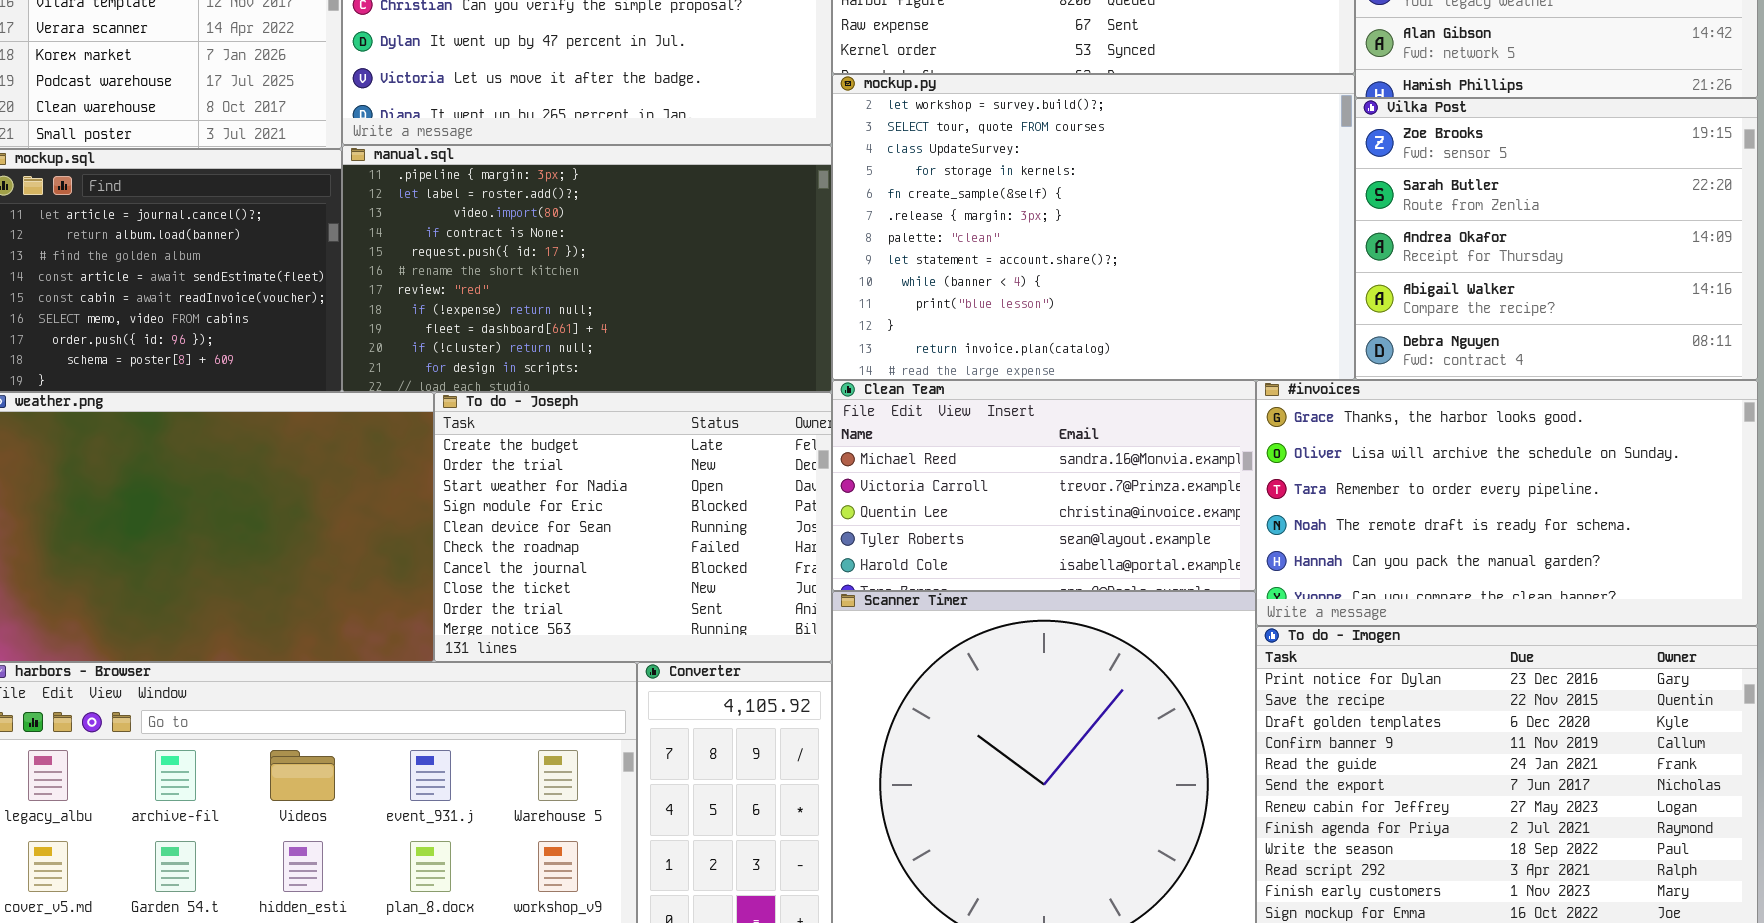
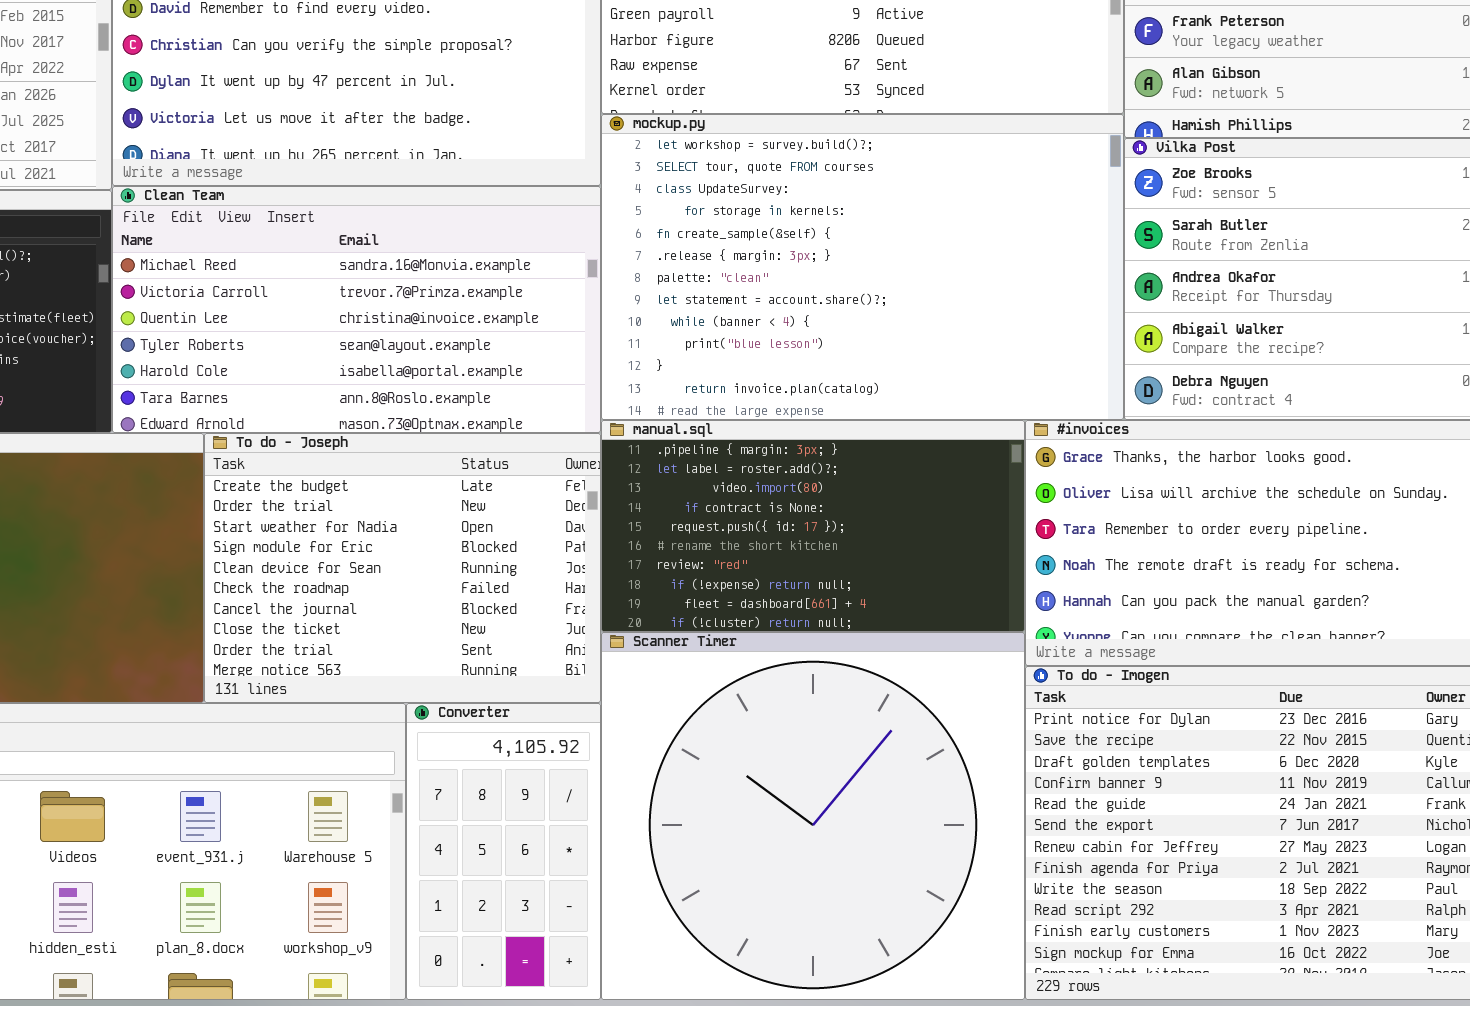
manual.sql: [342,145,832,392] -> [601,420,1025,632], moved, resized
Clean Team: [832,380,1256,591] -> [112,186,601,433], moved, resized

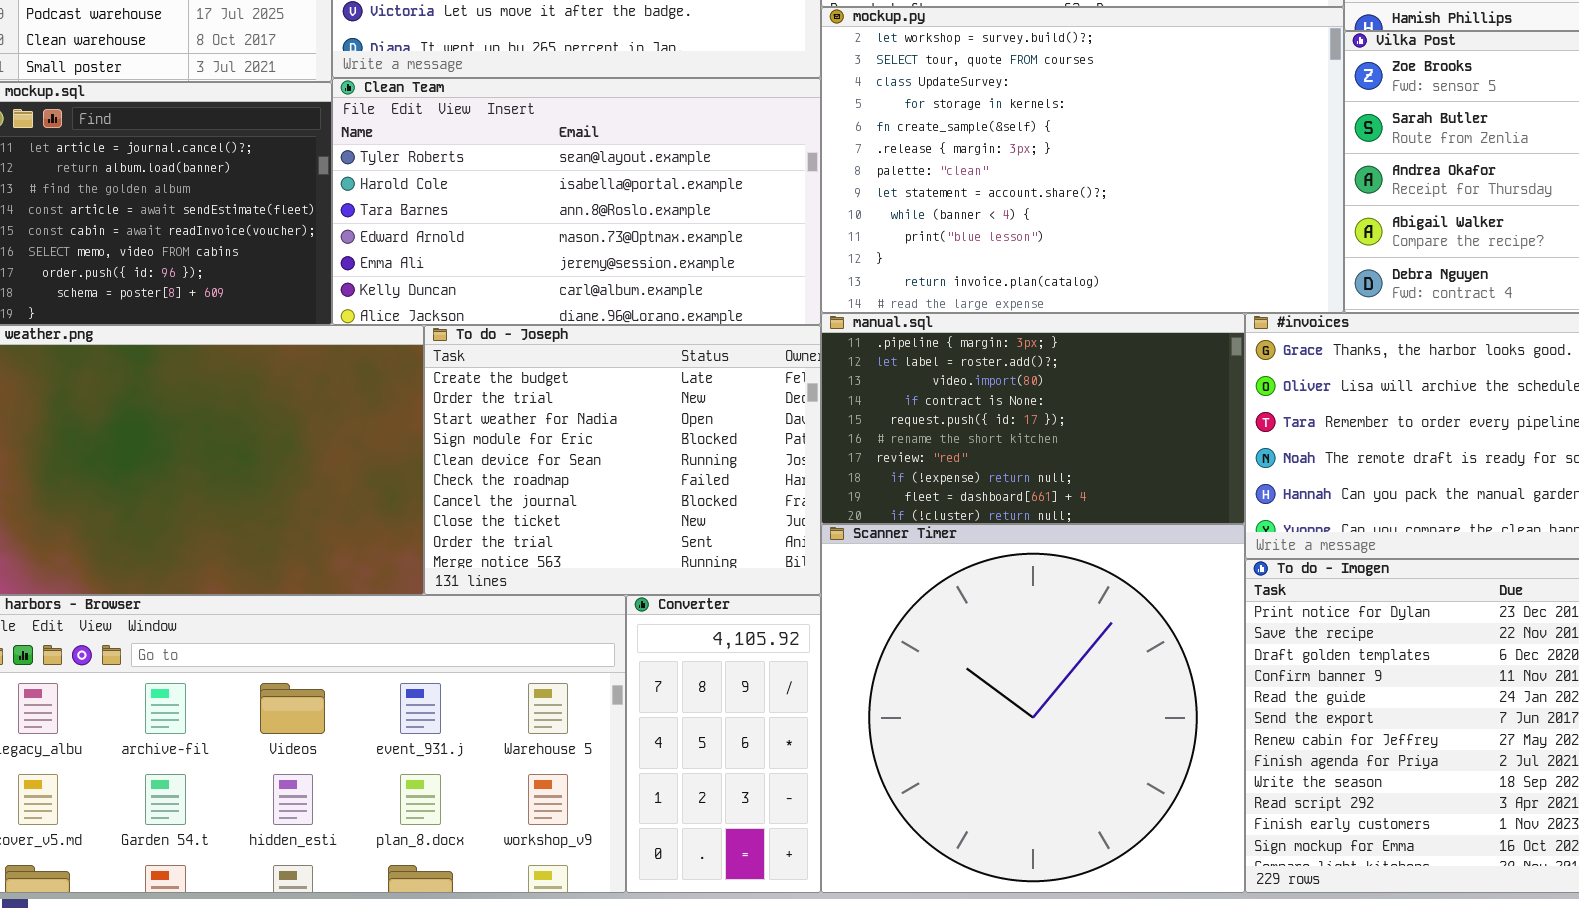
Clean Team: [112,186,601,433] -> [332,78,821,325], scrolled down 3 rows

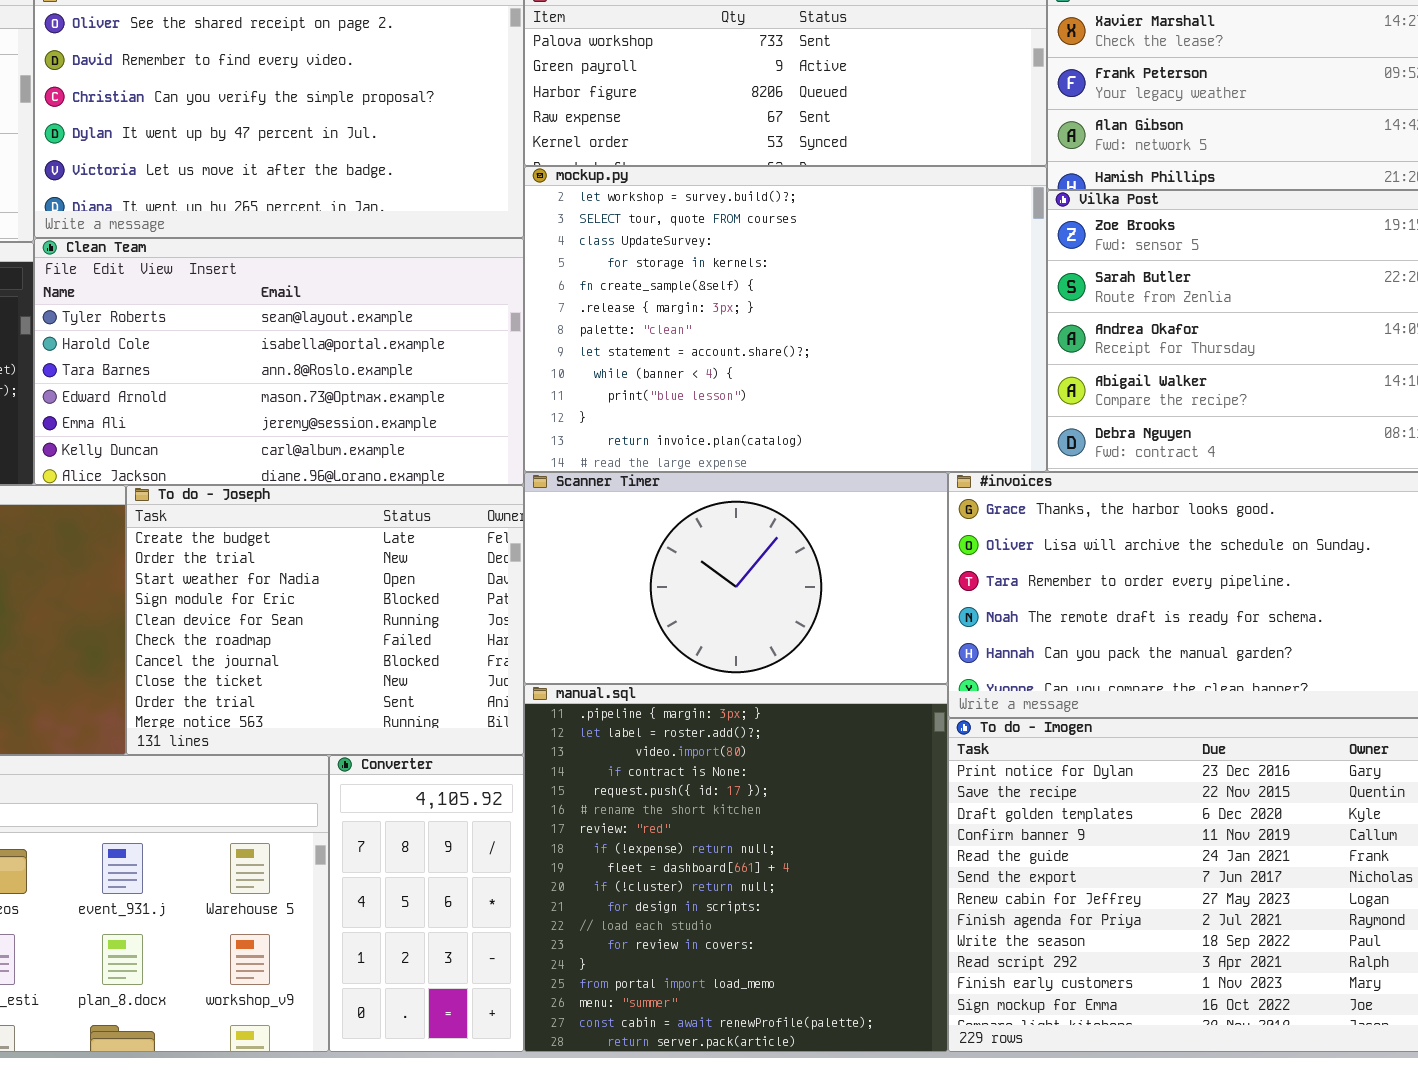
manual.sql: [821,313,1245,524] -> [524,684,948,1052], moved, resized
Scanner Timer: [821,524,1245,893] -> [524,472,948,684], moved, resized

